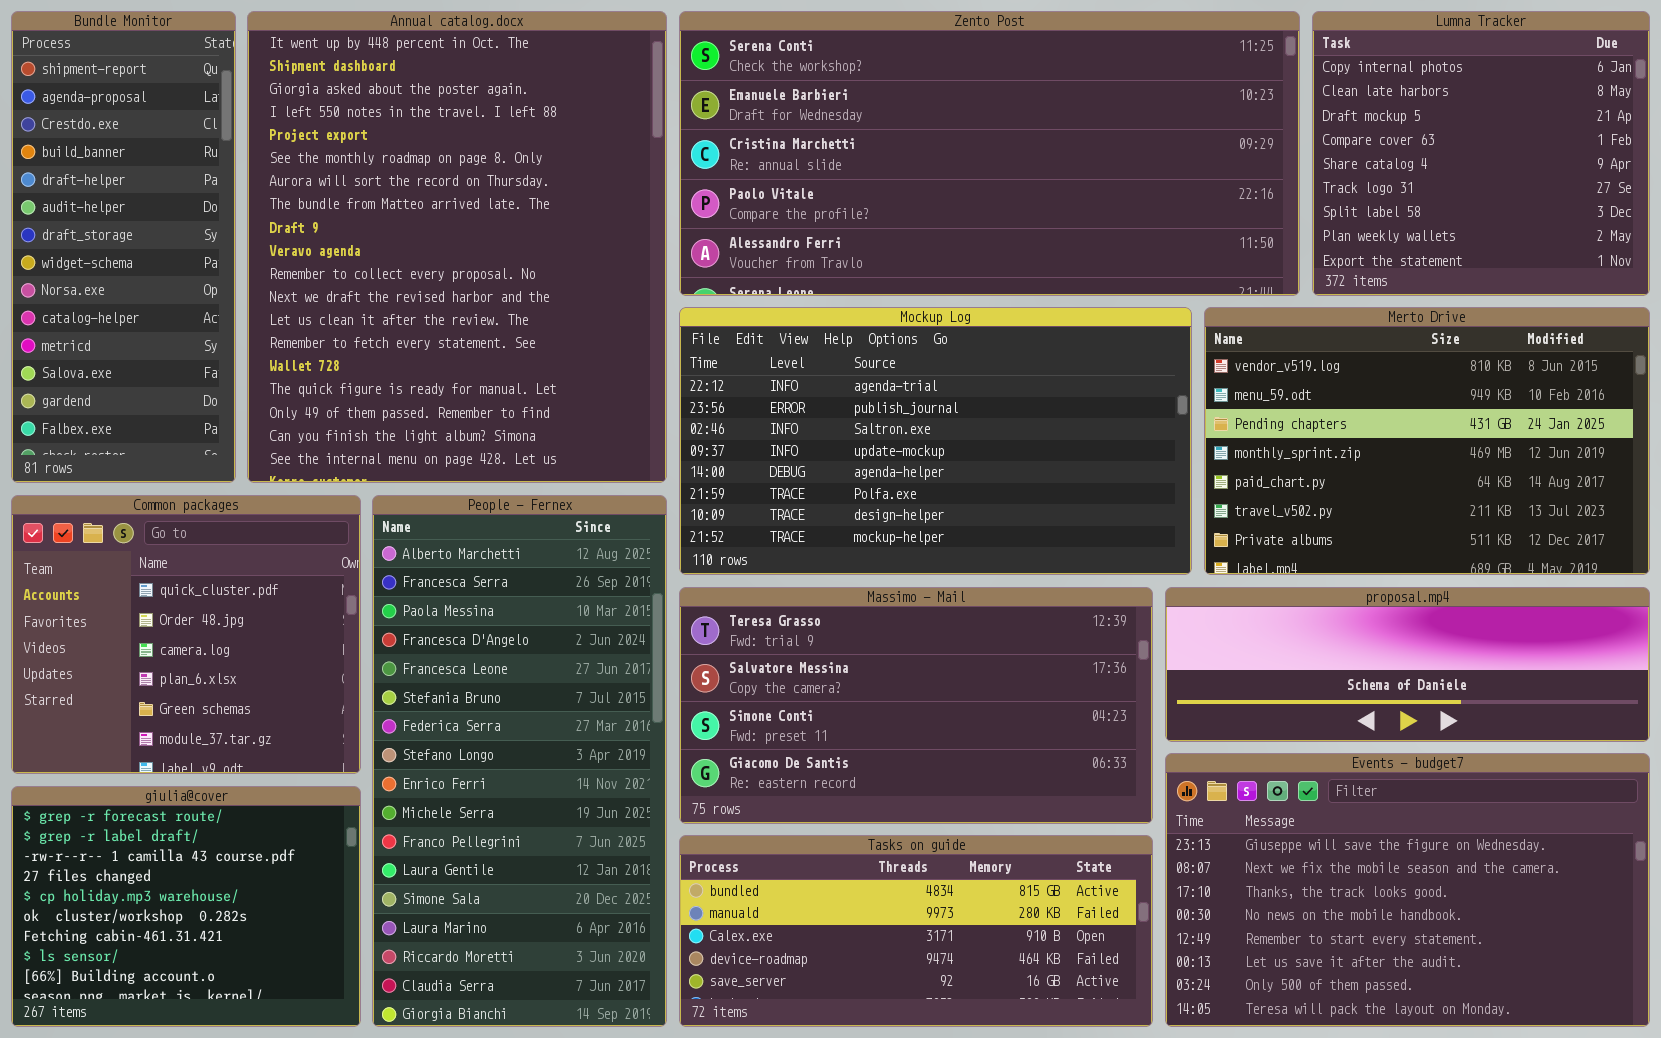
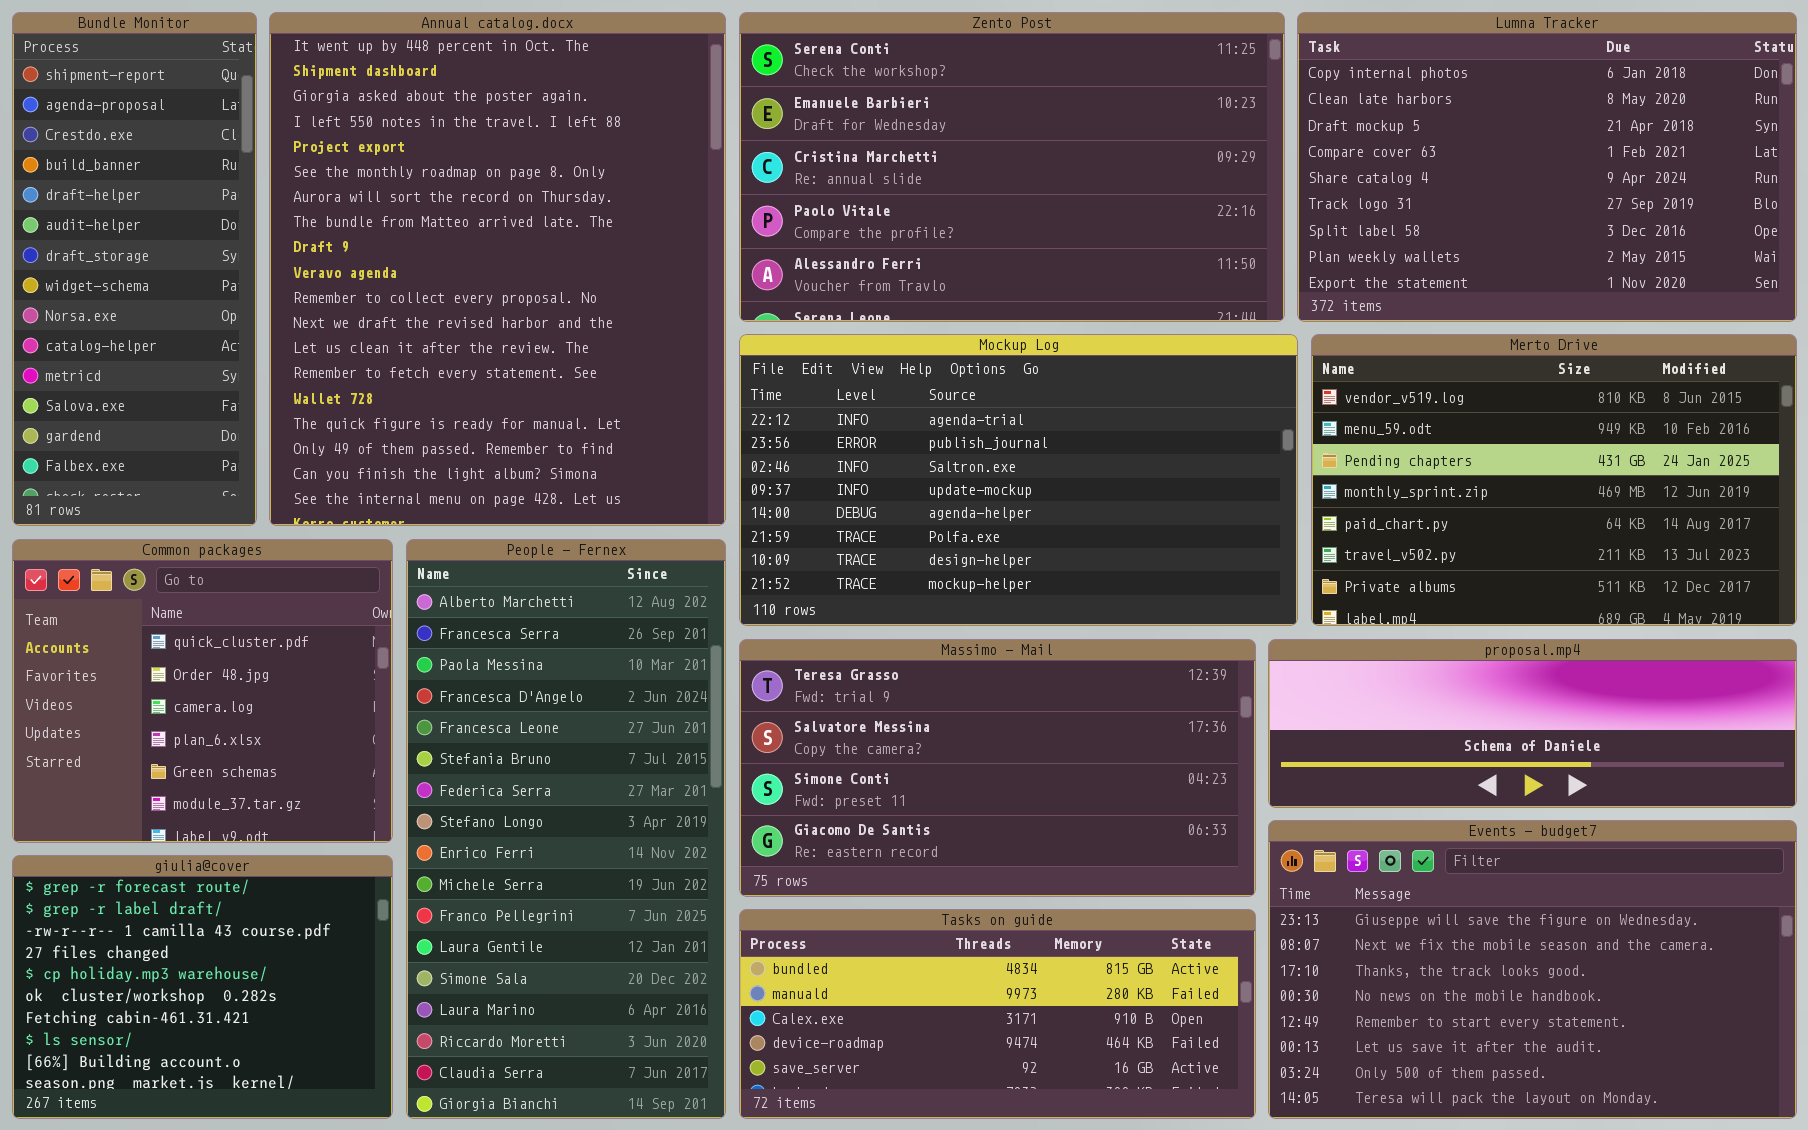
Zento Post: [679,11,1300,296] -> [739,12,1285,322], resized
Lumna Tracker: [1312,11,1650,296] -> [1297,12,1797,322], resized

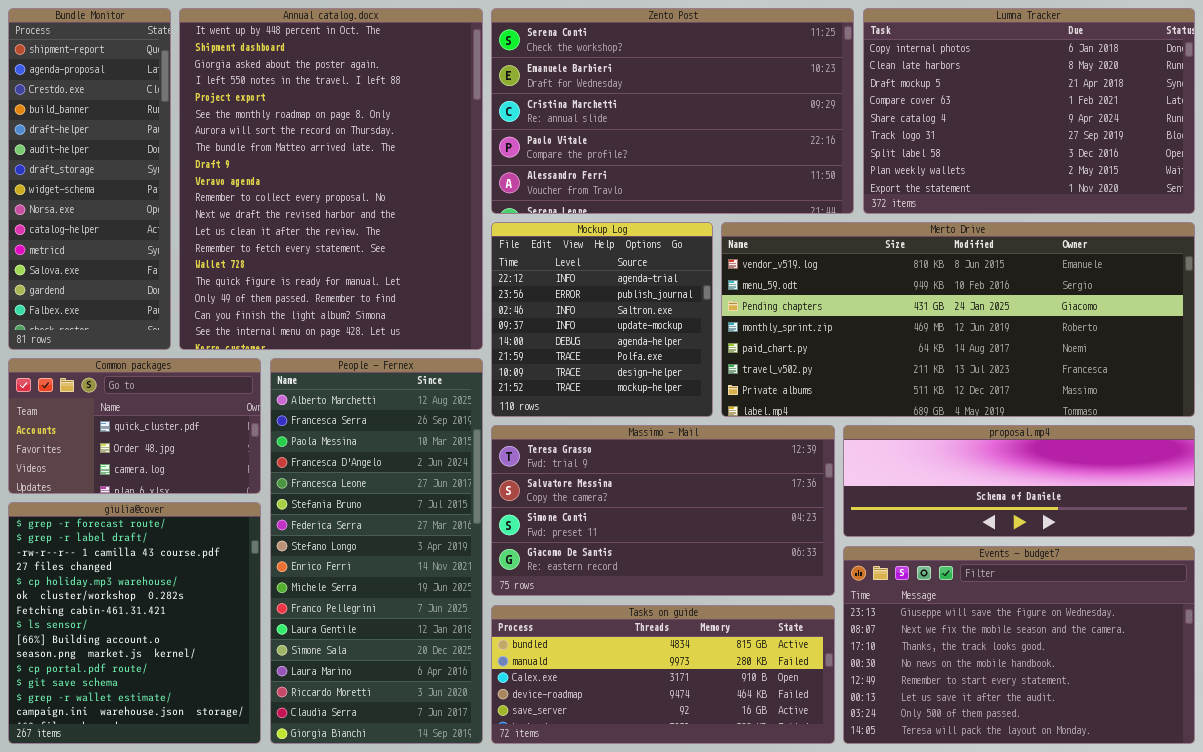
Mockup Log: [739,334,1298,626] -> [491,222,713,417], resized
Merto Drive: [1311,334,1797,626] -> [721,222,1195,417], resized
Common packages: [12,539,393,843] -> [8,358,261,494], resized
giulia@cover: [12,855,393,1119] -> [8,502,261,744], resized

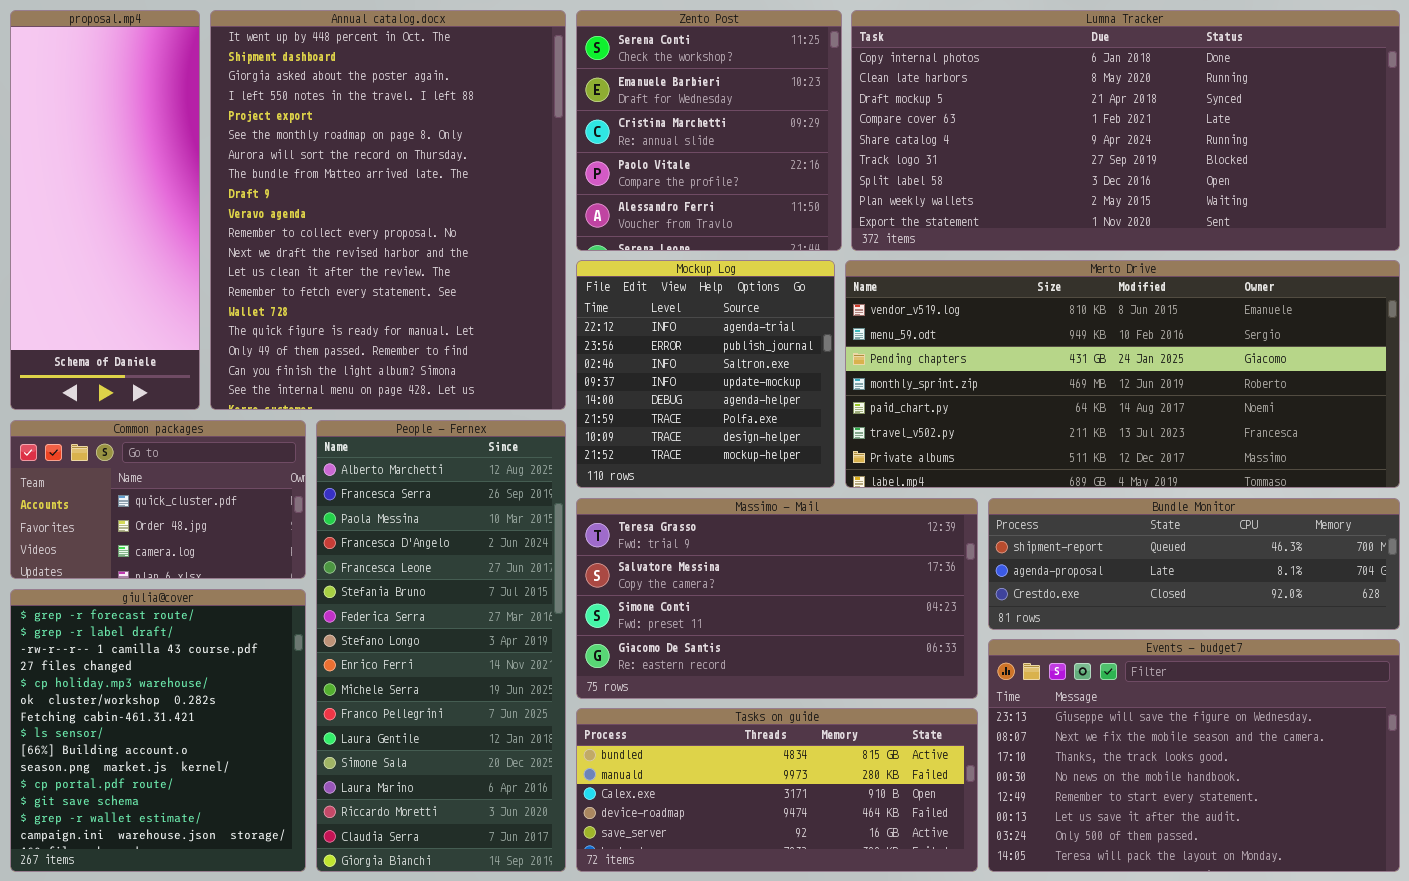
Bundle Monitor: [8,8,171,350] -> [988,498,1400,630], moved, resized
Zento Post: [491,8,854,214] -> [576,10,842,251], resized
Lumna Tracker: [863,8,1195,214] -> [851,10,1400,251], resized
proposal.mp4: [843,425,1195,537] -> [10,10,200,410], moved, resized

